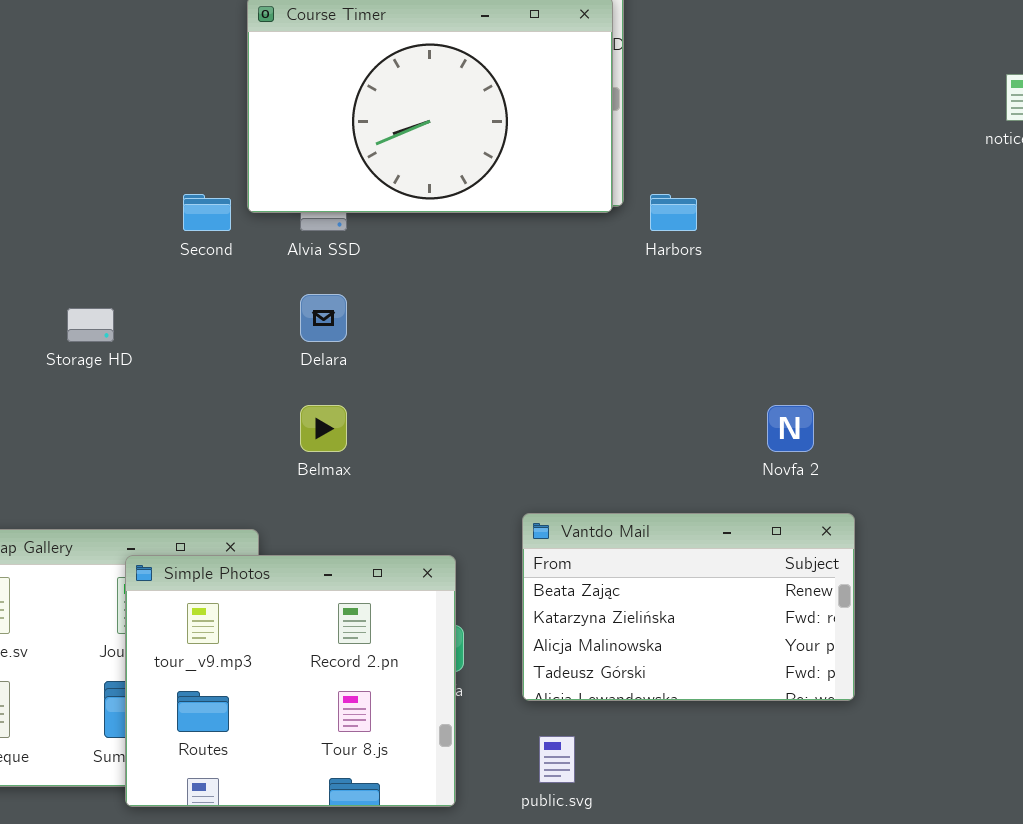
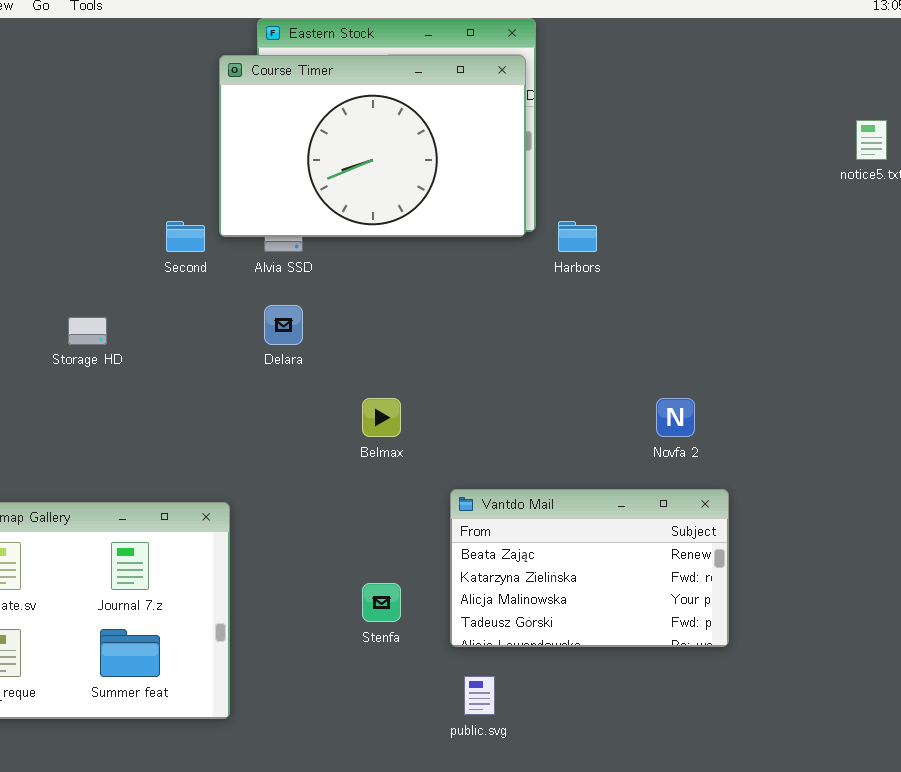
Belmax: [300,405,347,452] -> [362,398,401,437], moved
Simple Photos: [125,555,456,807] -> none, closed

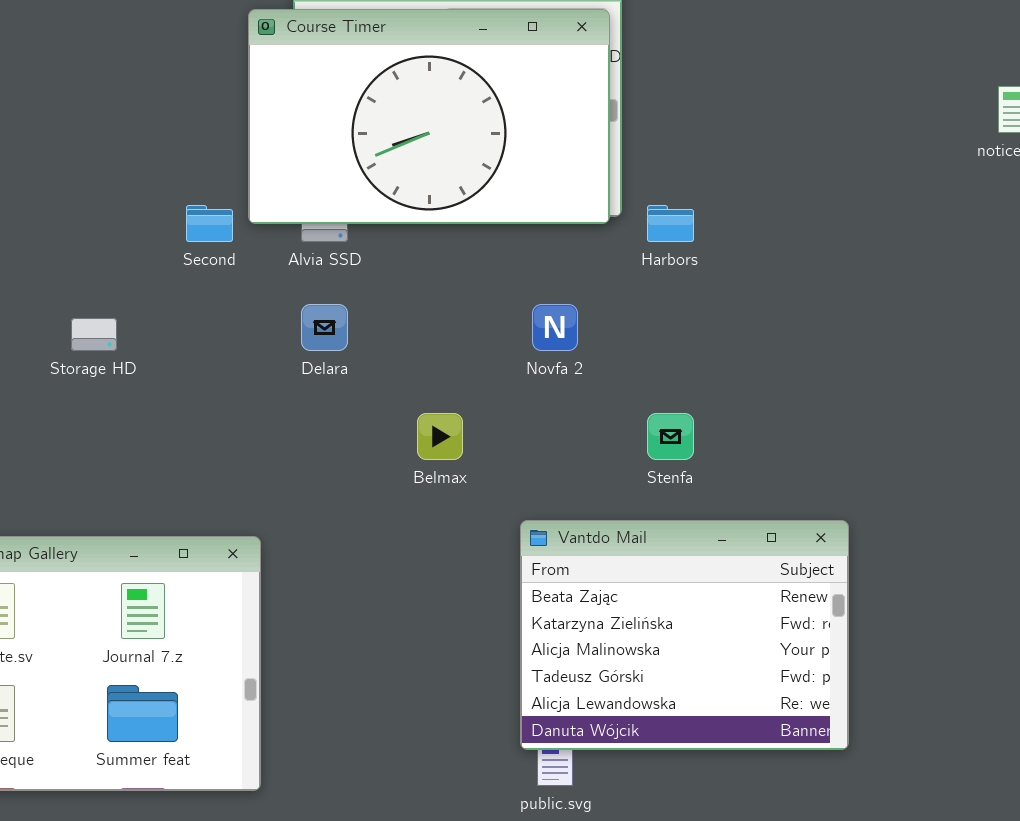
Novfa 2: [656,398,695,437] -> [532,304,578,351], moved
Vantdo Mail: [450,489,729,647] -> [520,520,849,750], resized
Stenfa: [362,583,401,622] -> [647,413,694,460], moved

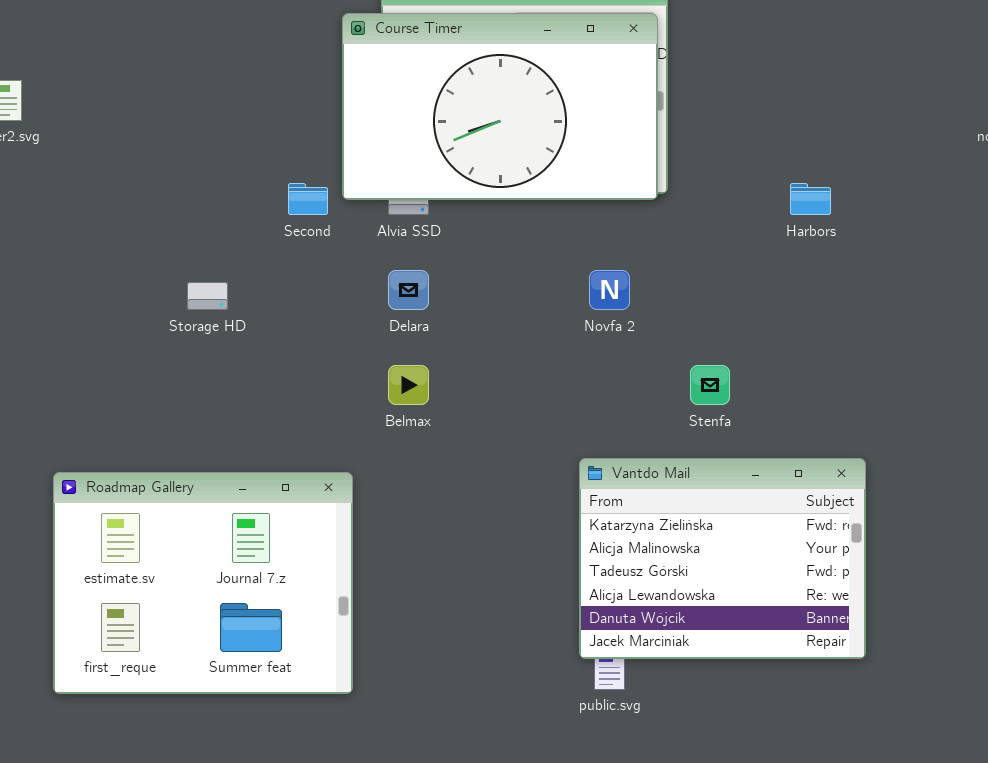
Harbors: [647,205,694,242] -> [790,183,831,215], moved
Belmax: [417,413,463,460] -> [388,365,429,405], moved
Vantdo Mail: [520,520,849,750] -> [579,458,866,659], scrolled down 1 row

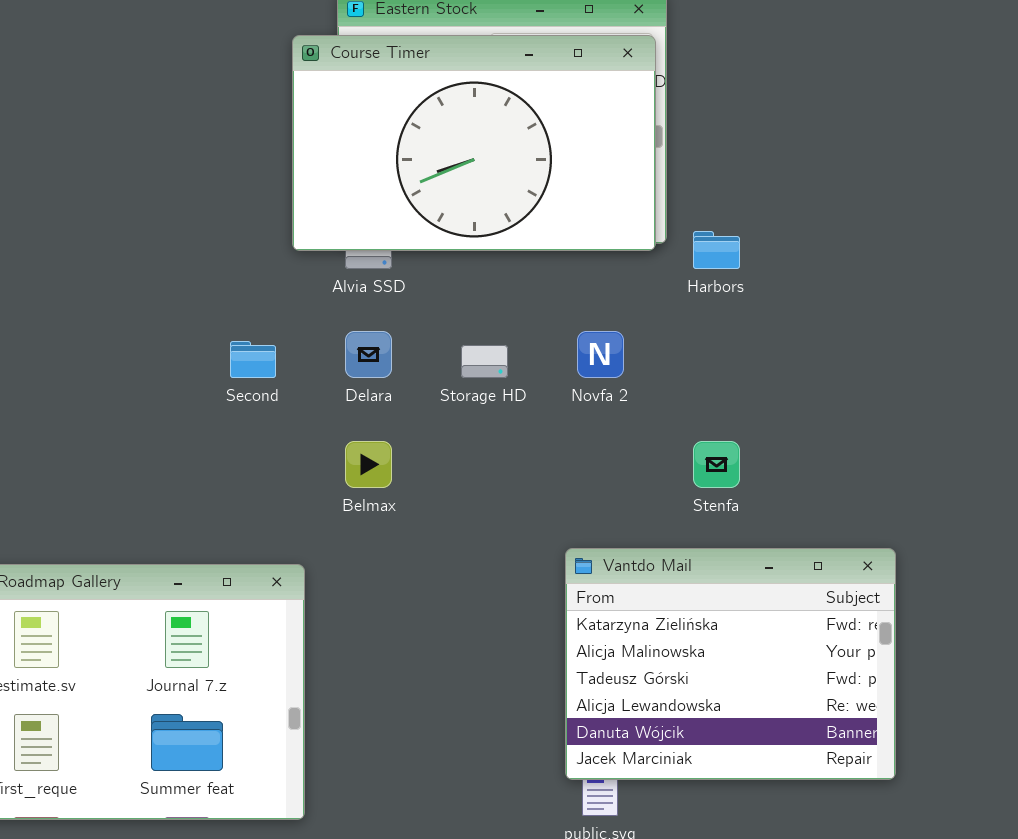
Second: [288,183,328,215] -> [230,341,276,378], moved
Harbors: [790,183,831,215] -> [693,231,740,269], moved
Storage HD: [187,282,228,310] -> [461,345,508,378], moved

